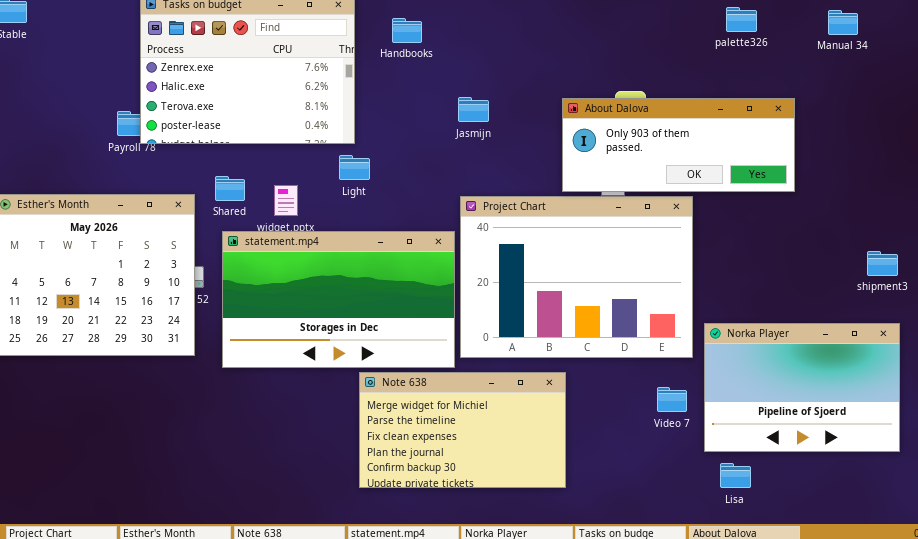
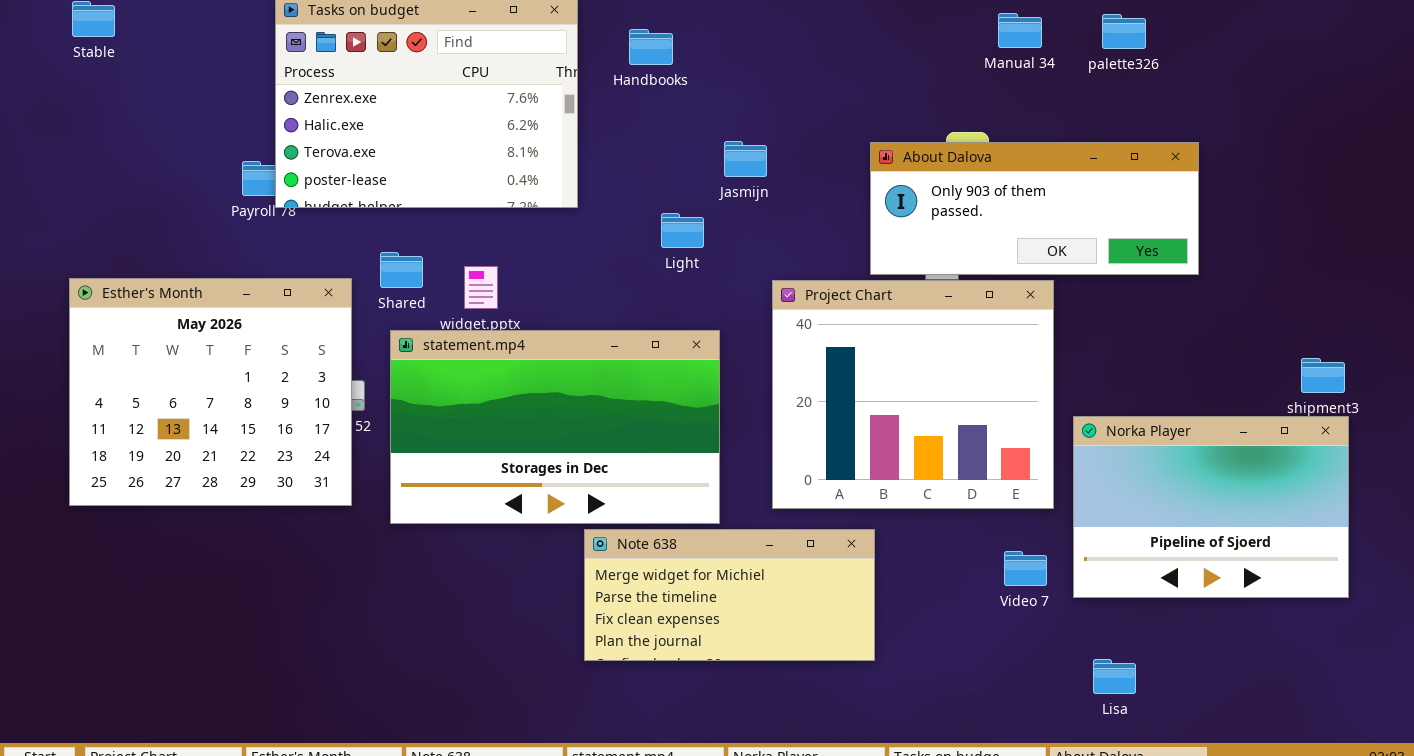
Manual 34: [828,10,858,35] -> [998,13,1042,48], moved
Light: [339,155,370,180] -> [661,213,704,248], moved
Project Chart: [460,196,693,358] -> [772,280,1054,509], resized
Norka Player: [704,323,900,452] -> [1073,416,1349,598], moved
Note 638: [359,372,566,488] -> [584,529,875,661], resized

